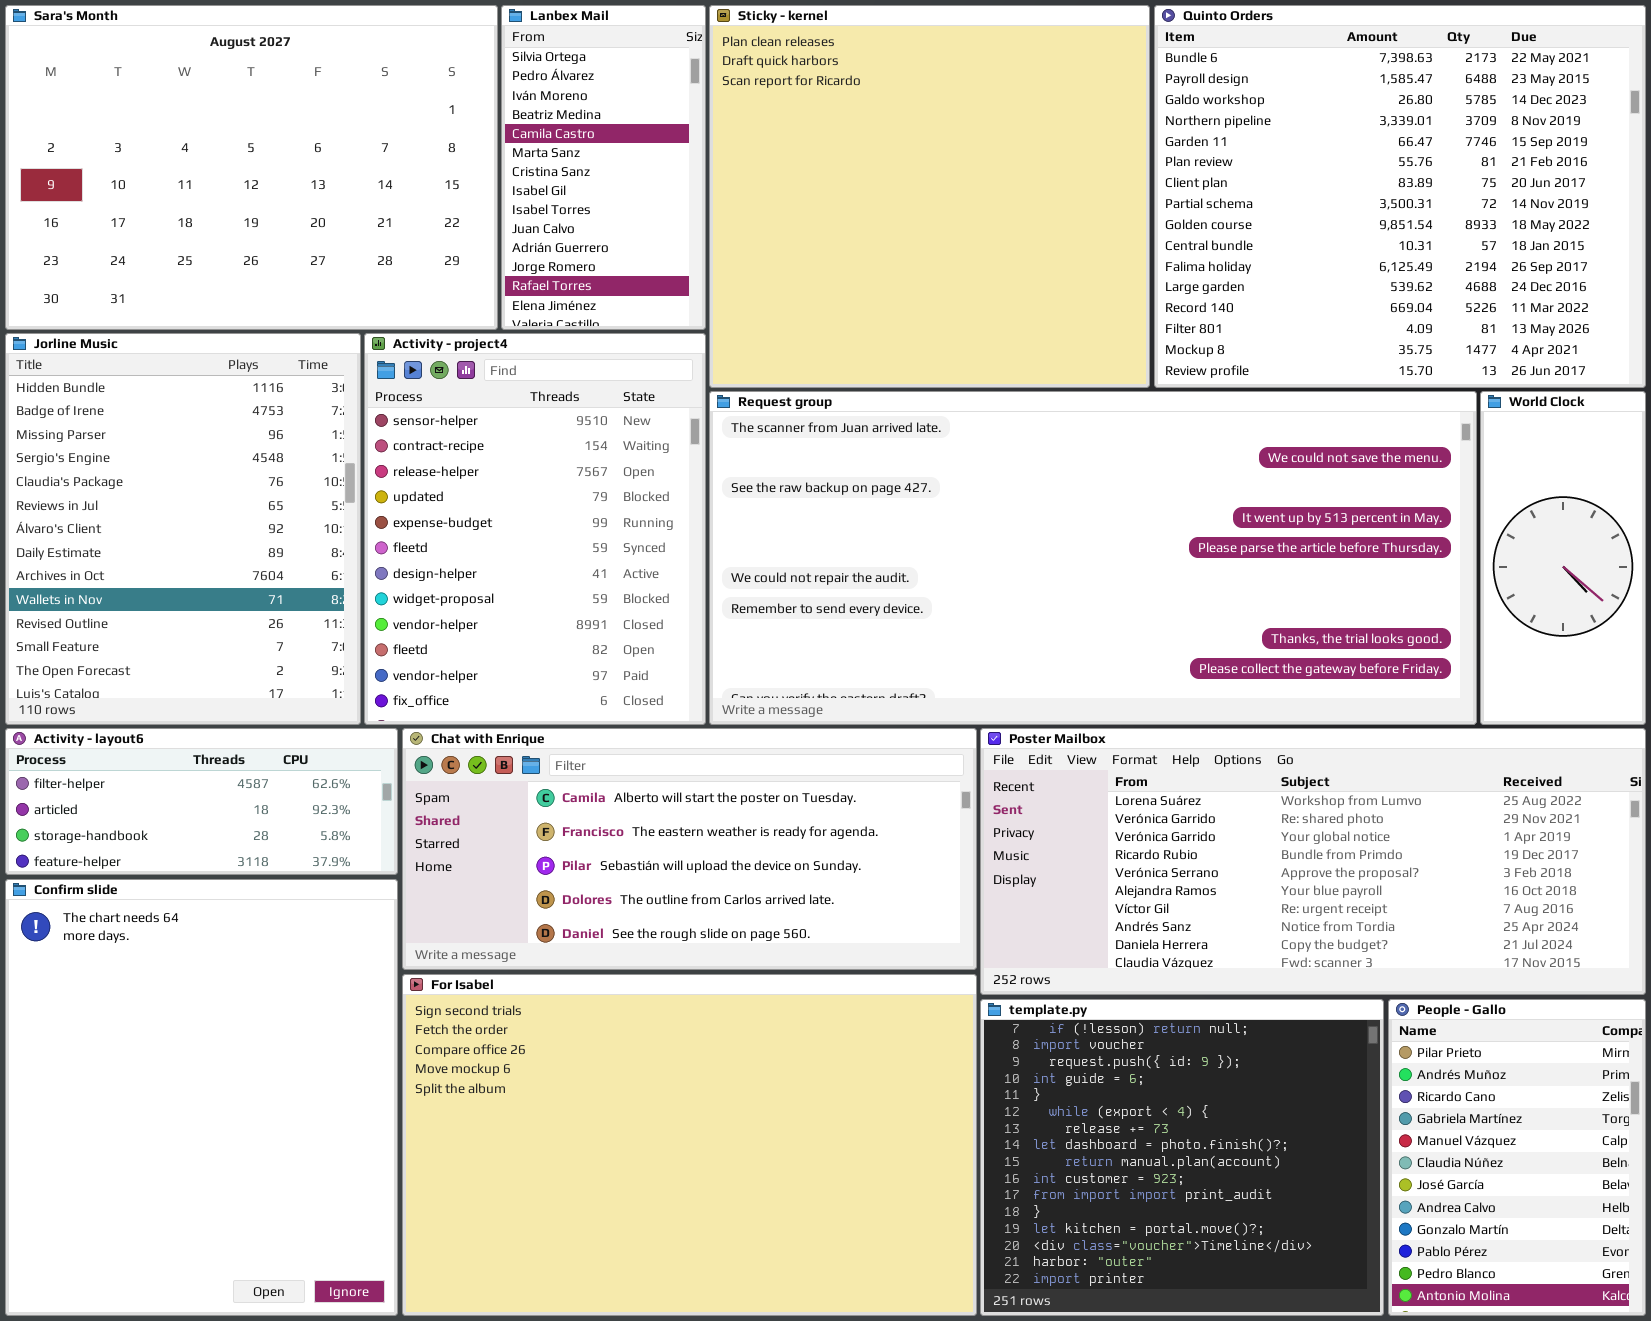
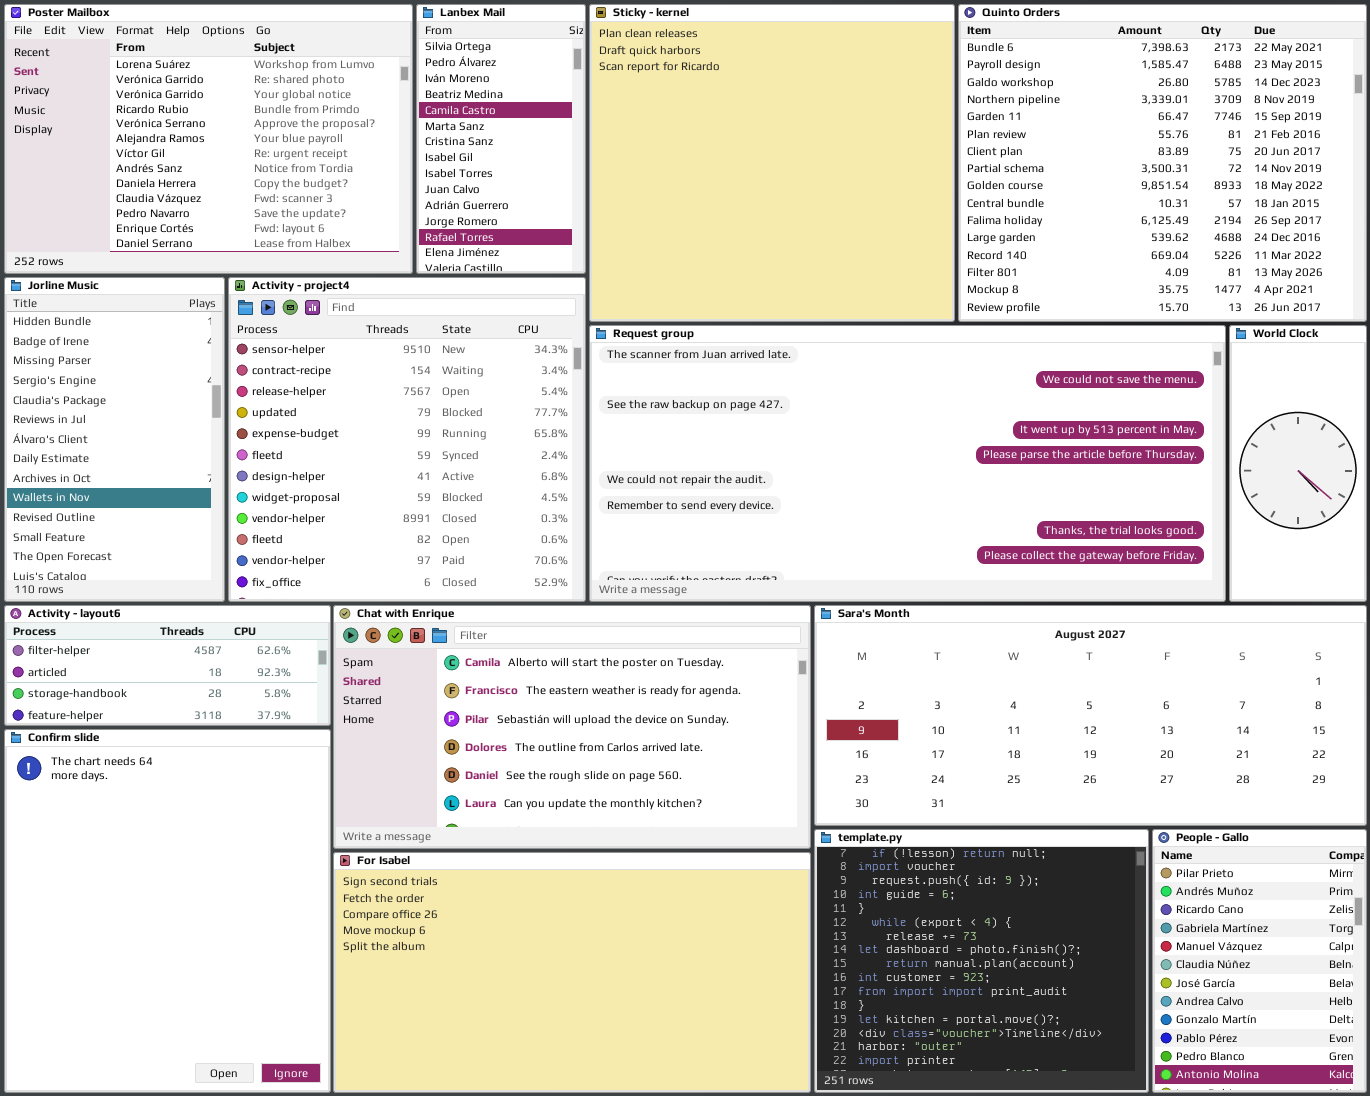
Sara's Month: [5,5,498,330] -> [814,605,1367,826], moved, resized
Jorline Music: [5,333,361,725] -> [4,277,225,602], resized
Activity - project4: [364,333,706,725] -> [228,277,586,602], resized
Chat with Enrique: [402,728,977,970] -> [333,605,811,849], resized
Poster Mailbox: [980,728,1646,995] -> [4,4,413,274], moved, resized
For Isabel: [402,974,977,1316] -> [333,852,811,1093], resized

